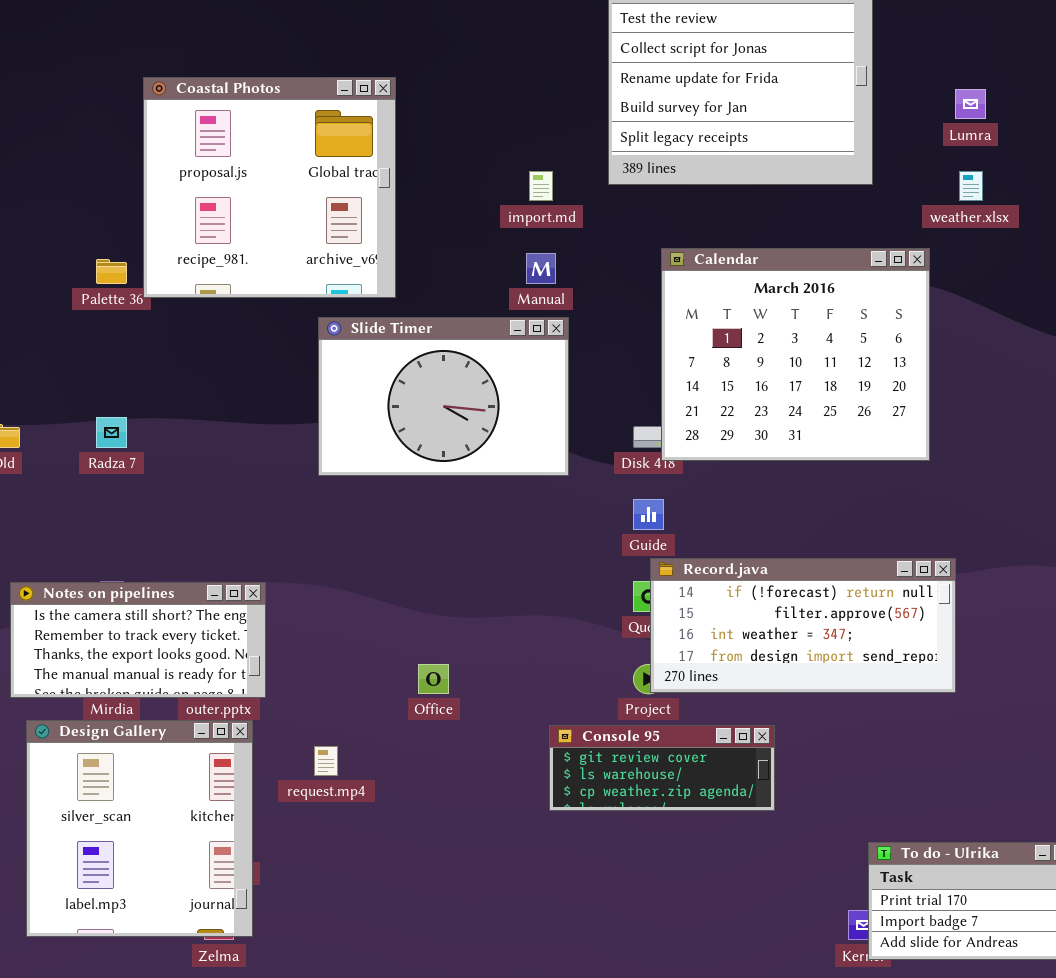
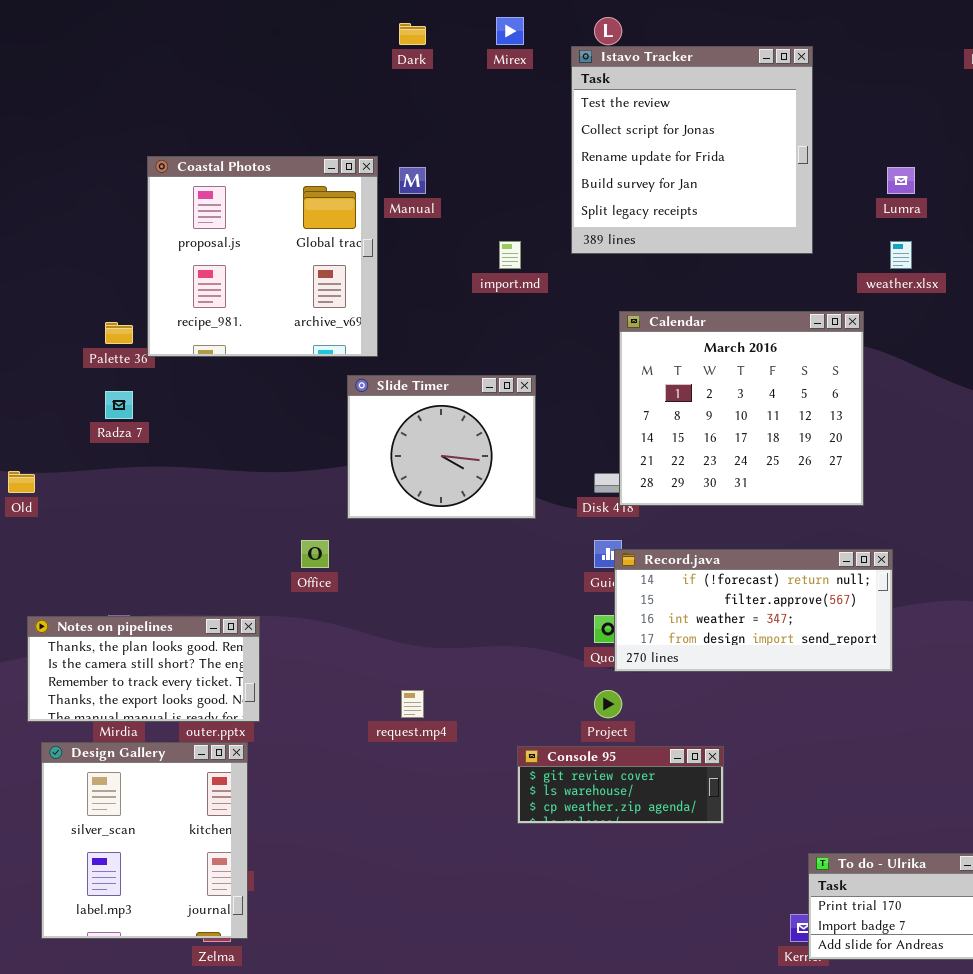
Manual: [526,253,556,284] -> [399,167,426,194], moved
Slide Timer: [318,317,569,476] -> [347,375,536,519], resized
Radza 7: [96,417,127,448] -> [105,391,133,419], moved
Record.java: [650,558,956,693] -> [614,549,893,672], moved
Notes on pipelines: [10,582,266,698] -> [27,616,260,722], scrolled up 1 row
Office: [418,664,449,694] -> [301,540,329,568], moved
request.mp4: [314,746,338,776] -> [401,690,424,718], moved

